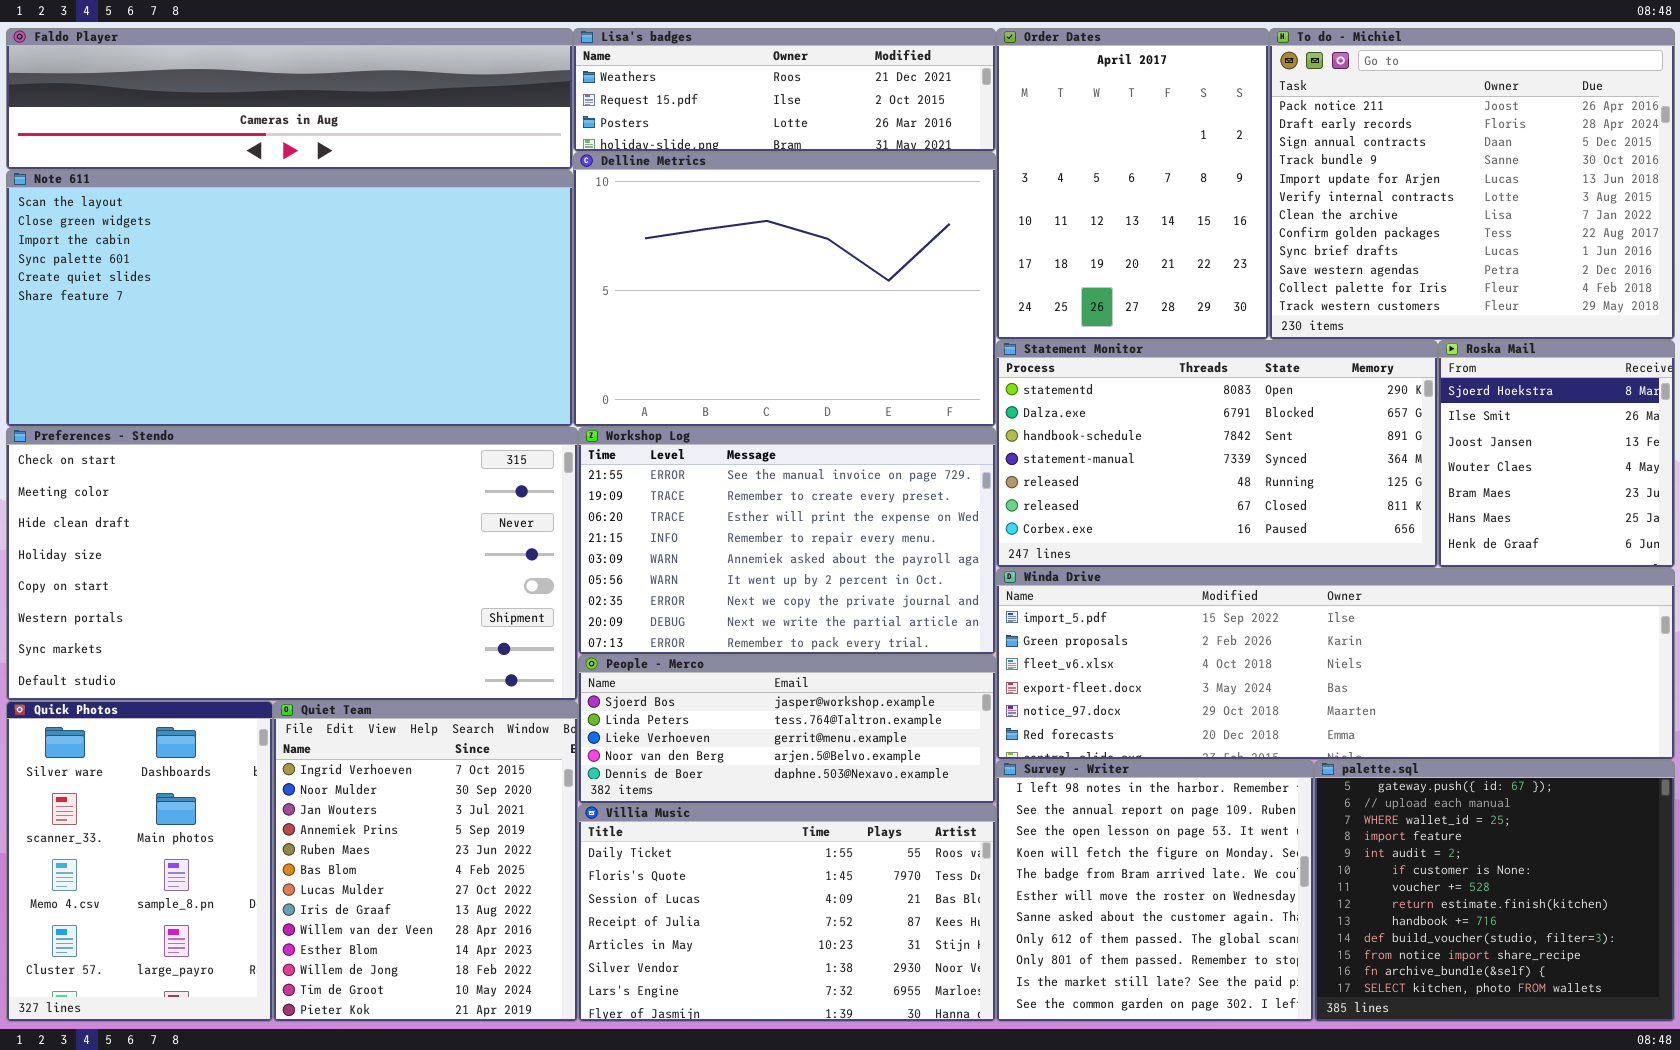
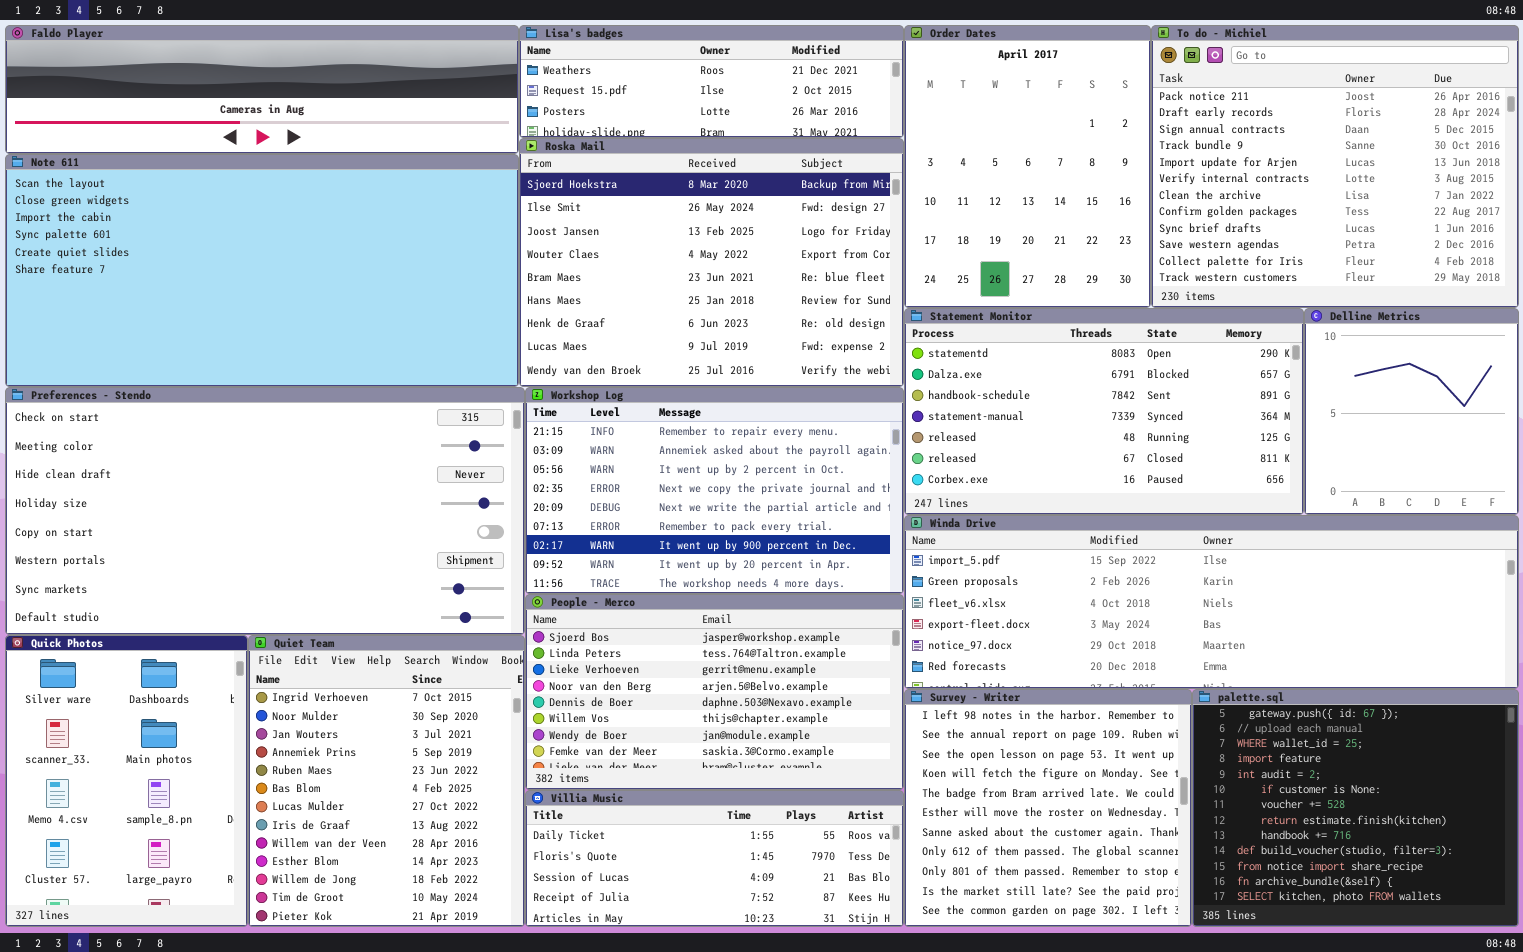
Delline Metrics: [573,152,996,427] -> [1304,308,1519,515], moved, resized
Roska Mail: [1438,340,1675,568] -> [519,138,904,387], moved, resized
Workshop Log: [578,427,996,655] -> [525,387,904,594], scrolled down 3 rows
People - Merco: [578,655,996,804] -> [525,594,904,790], resized
Villia Music: [578,804,996,1022] -> [525,790,904,927], resized

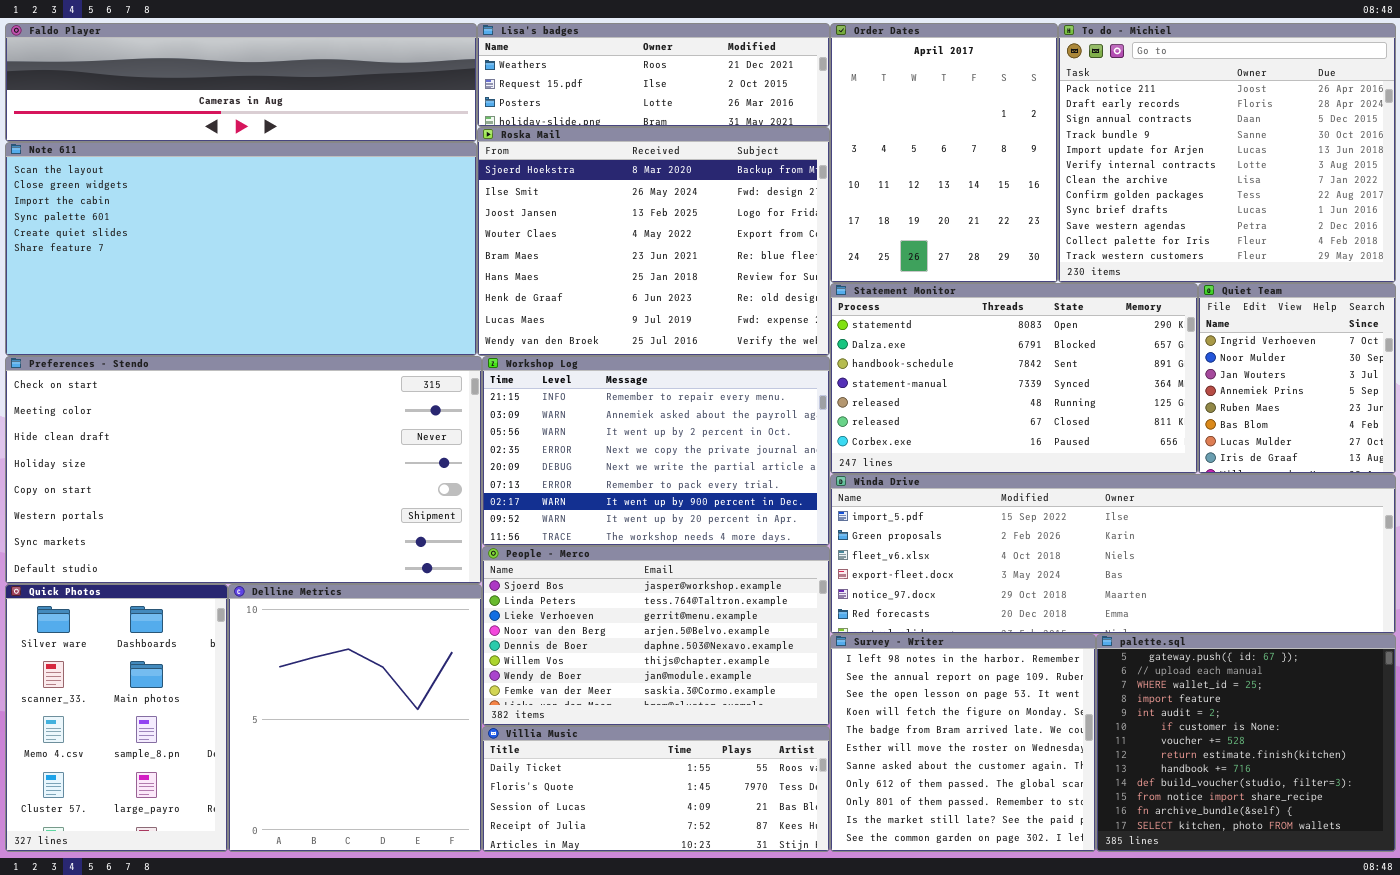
Delline Metrics: [1304,308,1519,515] -> [228,584,482,852], moved, resized
Quiet Team: [248,635,525,927] -> [1198,283,1396,474], moved, resized

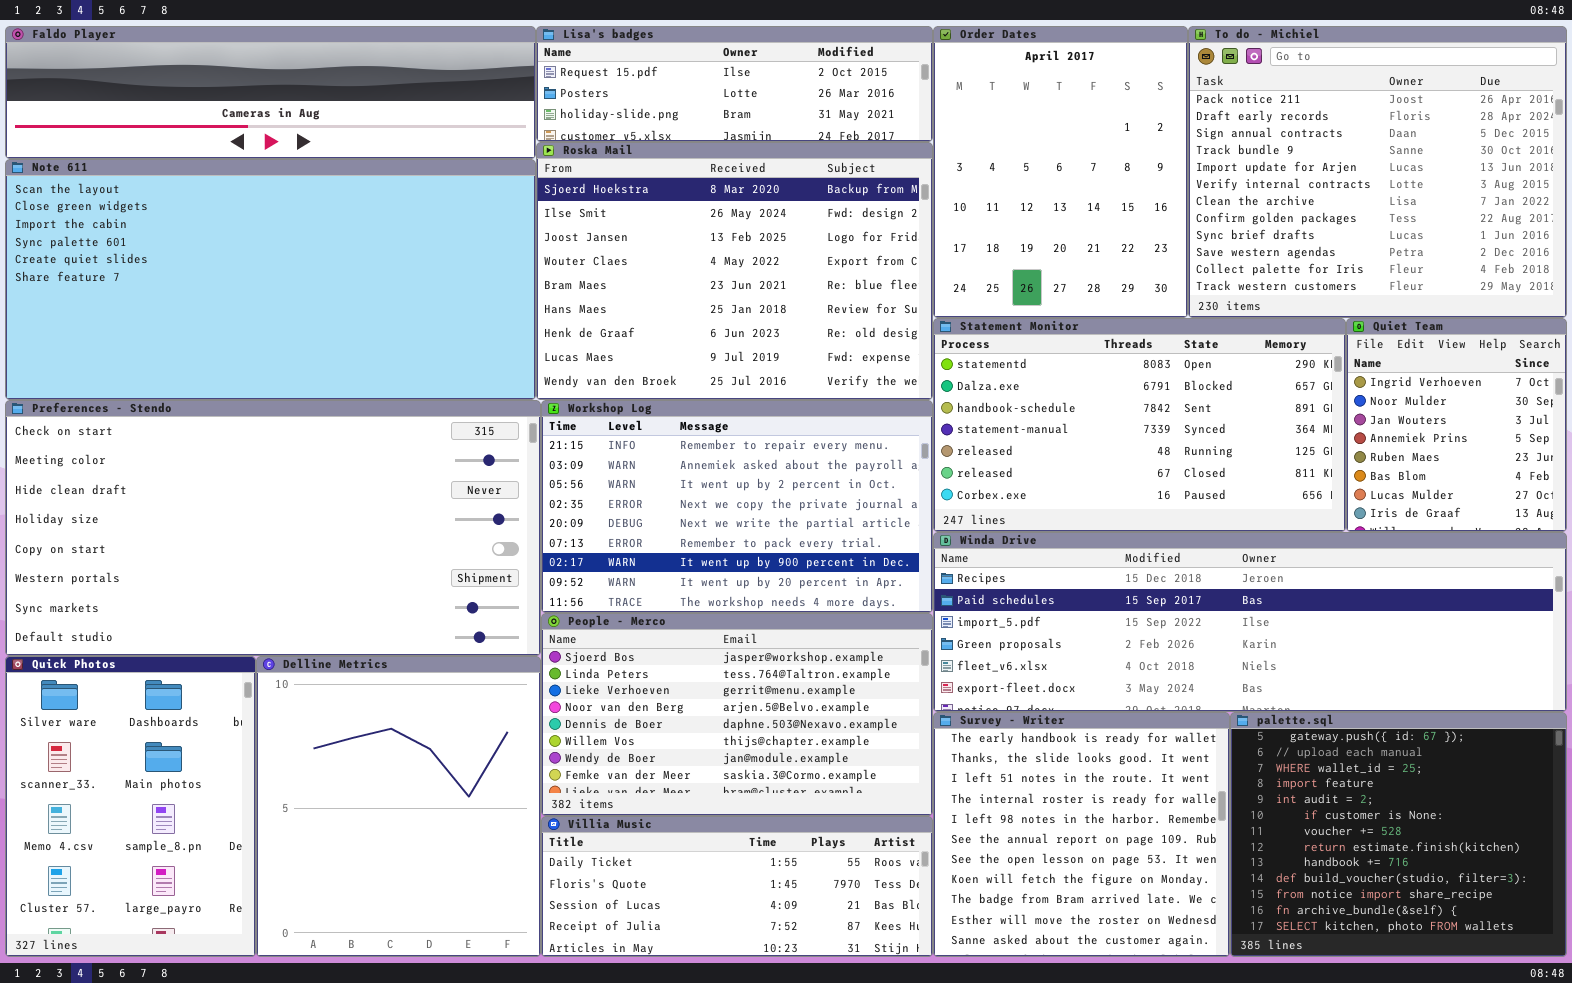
Lisa's badges: [477,23,830,127] -> [536,26,933,142], scrolled down 1 row
Winda Drive: [830,474,1396,634] -> [933,532,1567,712], scrolled up 2 rows
Survey - Writer: [830,634,1096,852] -> [933,712,1230,957], scrolled up 4 rows

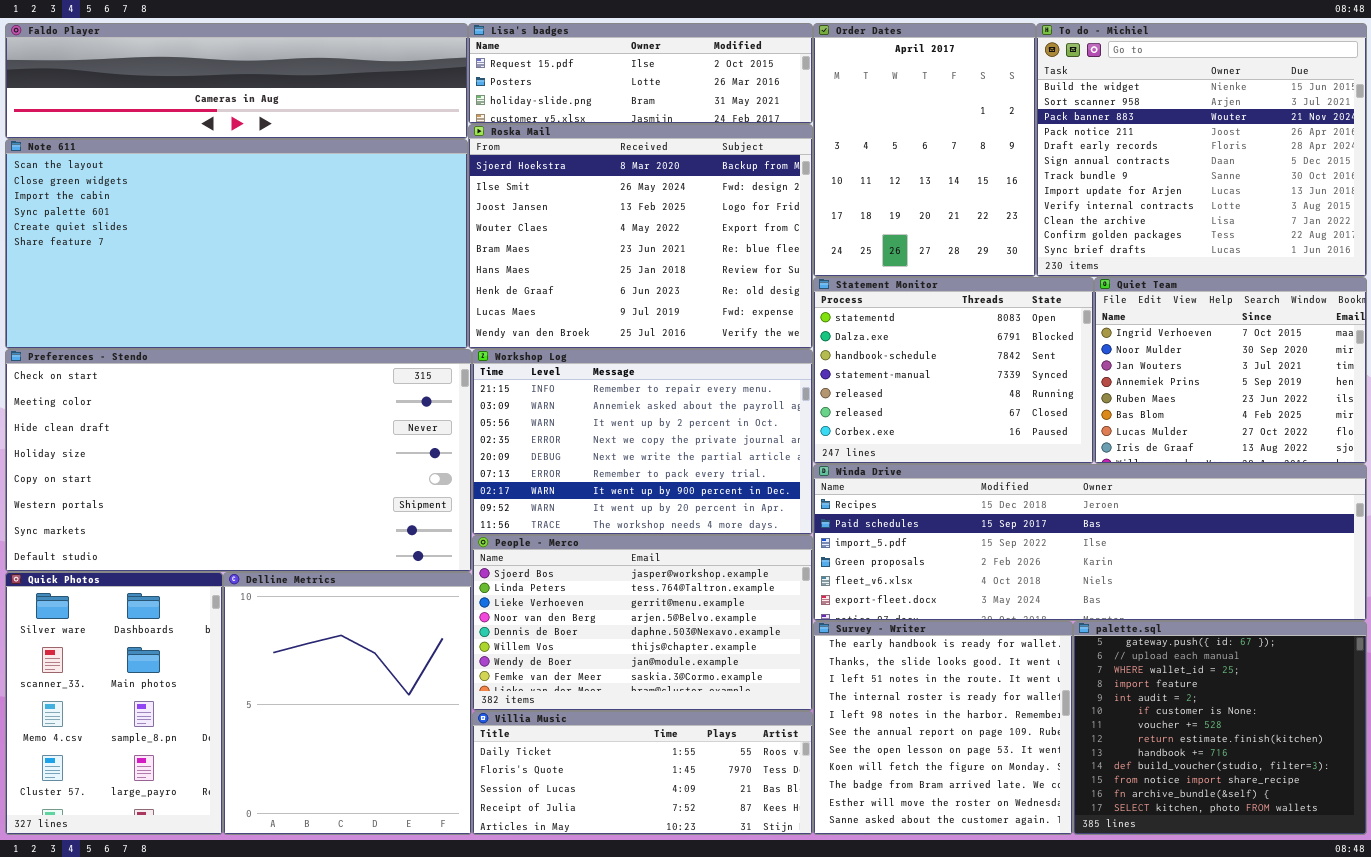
To do - Michiel: [1188,26,1567,318] -> [1036,23,1367,277], scrolled up 3 rows
Statement Monitor: [933,318,1346,532] -> [813,277,1094,464], resized
Quiet Team: [1346,318,1567,532] -> [1094,277,1367,464], resized

